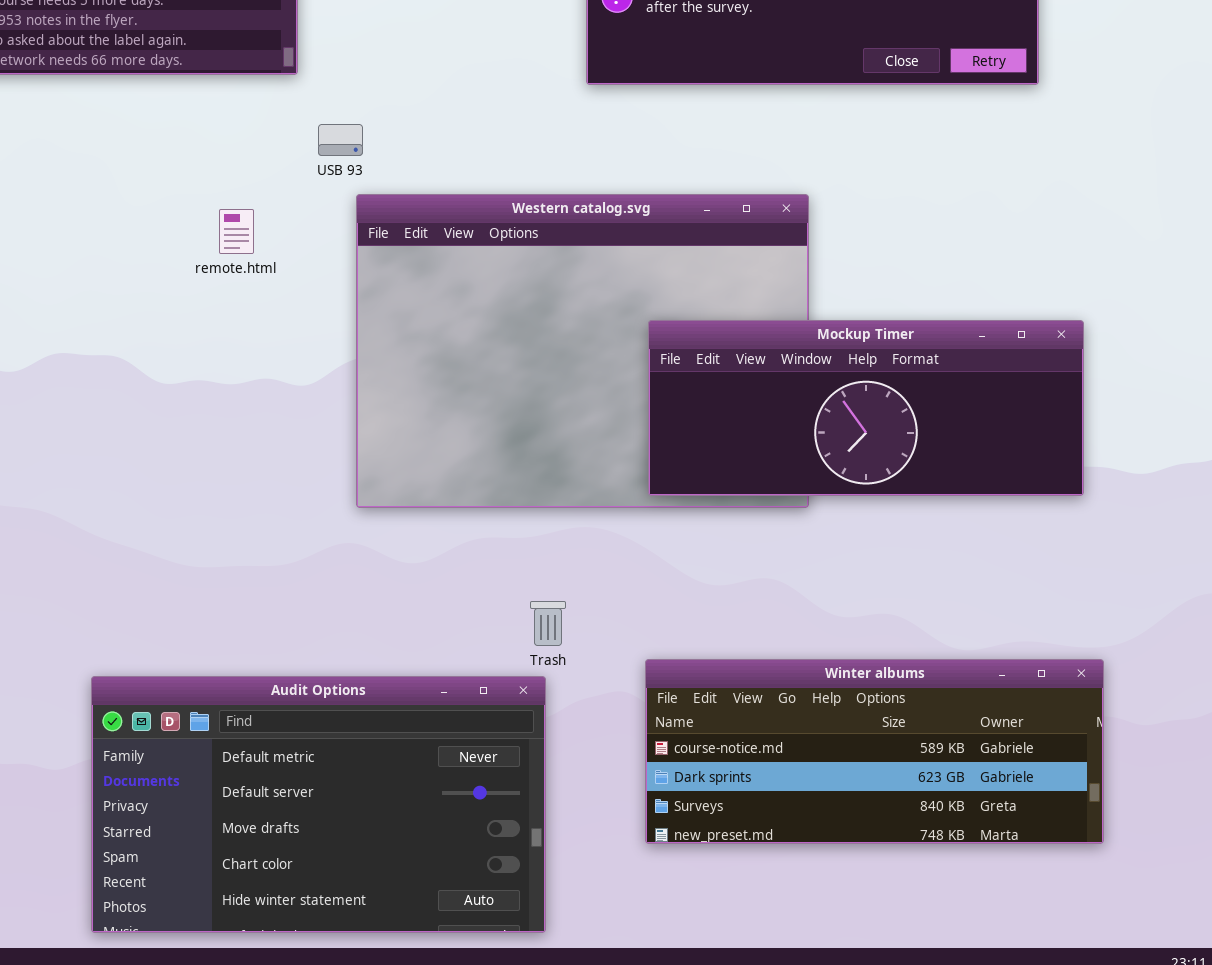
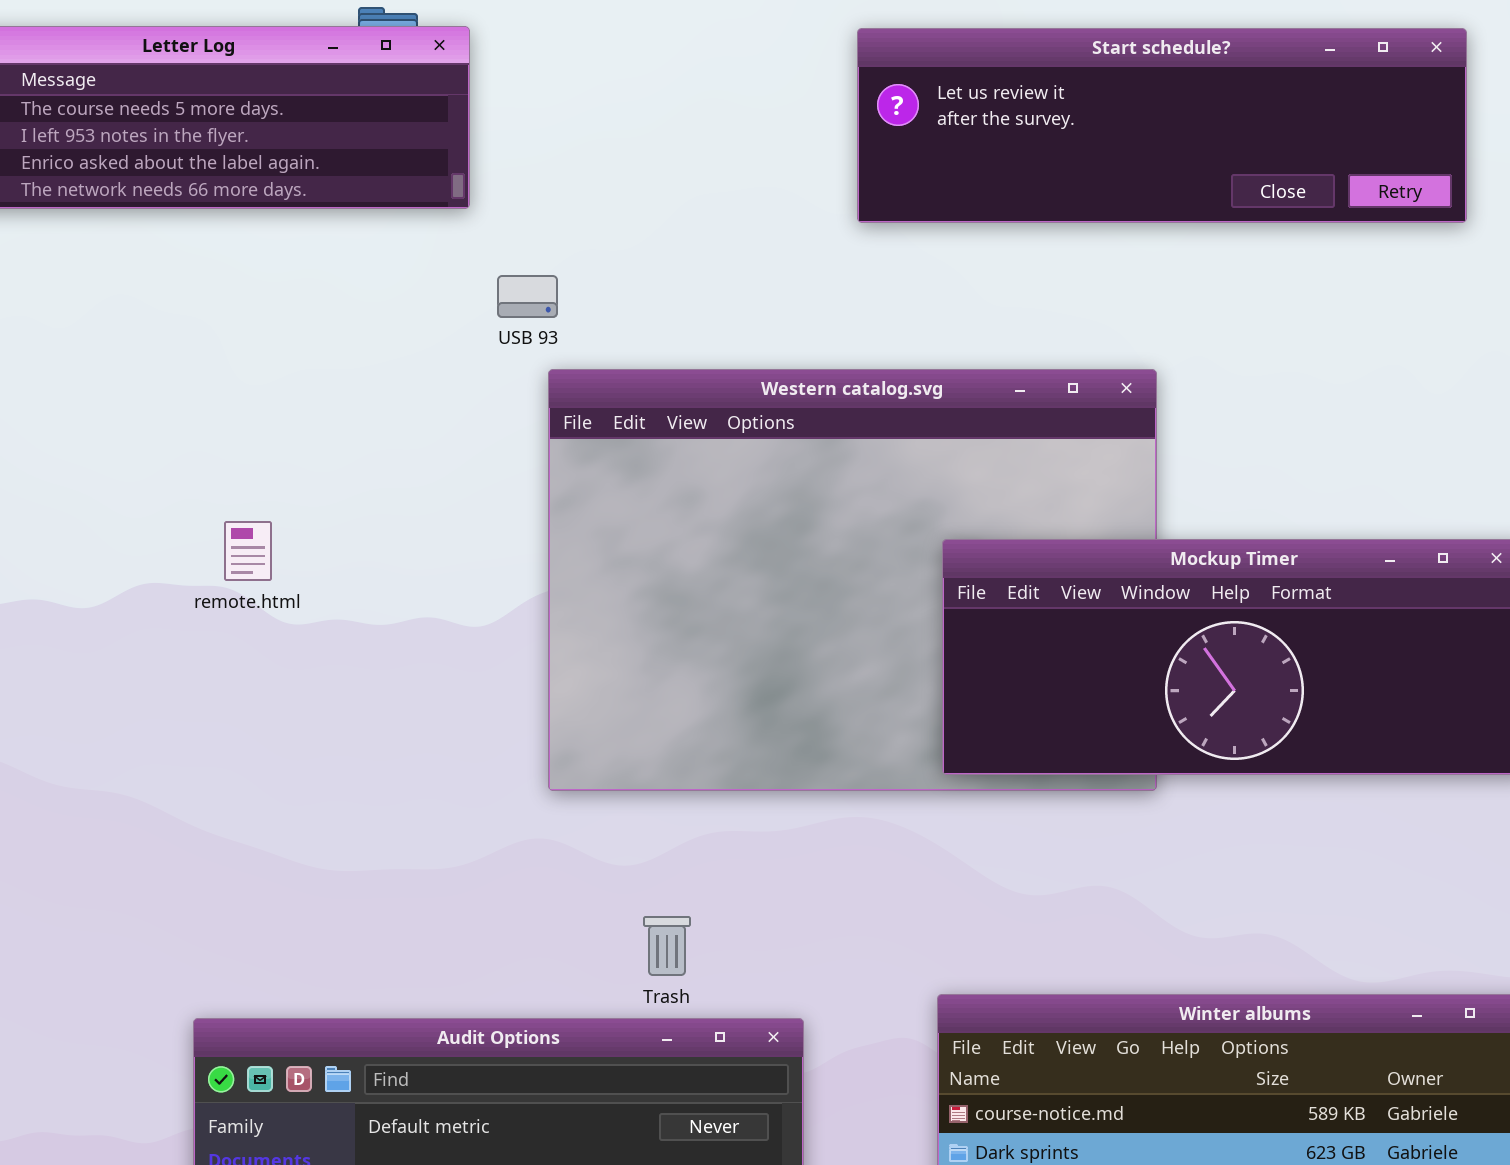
remote.html: [219,209,254,254] -> [224,521,272,581], moved
Trash: [530,601,566,646] -> [643,916,691,976], moved

